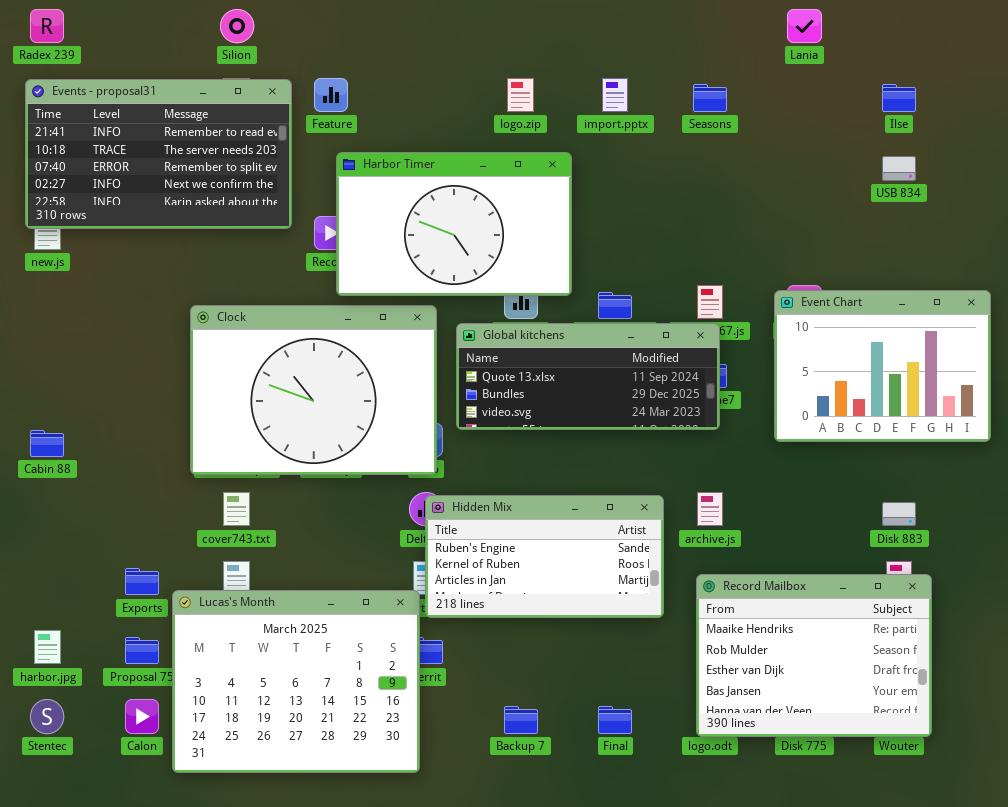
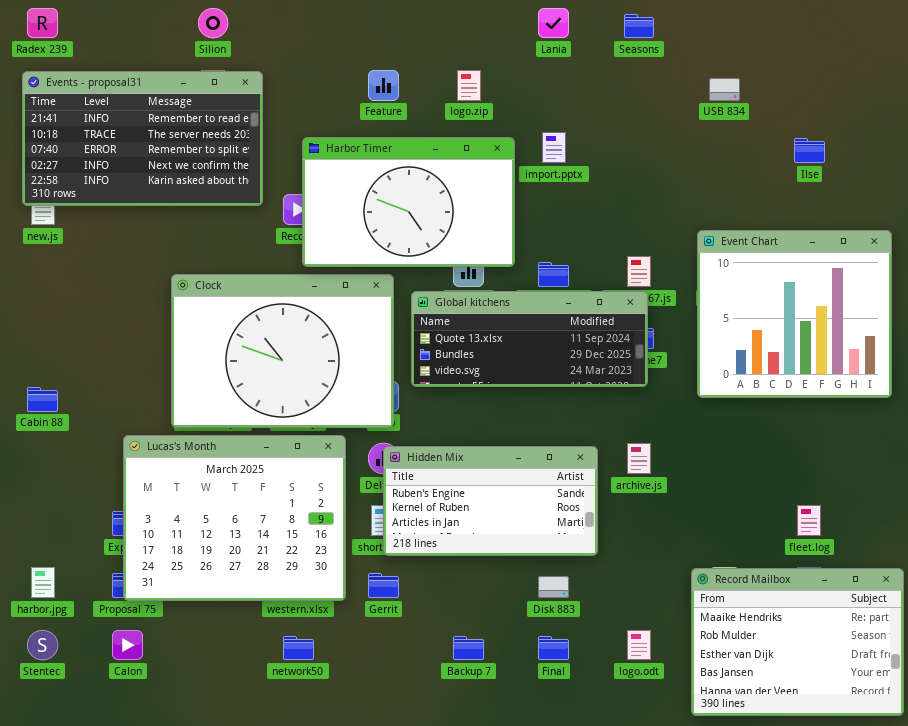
Lania: [787,9,822,43] -> [538,8,569,38], moved
Feature: [314,78,348,112] -> [368,70,399,101], moved
import.pptx: [602,78,628,112] -> [542,132,566,163], moved
Seasons: [693,84,727,112] -> [624,14,654,38], moved
Ilse: [882,84,916,112] -> [794,138,825,163], moved
USB 834: [882,156,916,181] -> [709,78,740,101], moved
Event Chart: [774,290,991,442] -> [697,230,892,398], resized
Disk 883: [882,502,916,526] -> [538,576,569,598], moved
Record Mailbox: [696,574,932,737] -> [691,568,904,716], moved
Lucas's Month: [172,590,420,773] -> [123,435,346,601], moved

